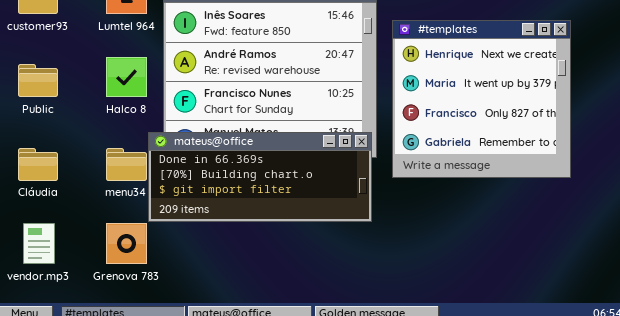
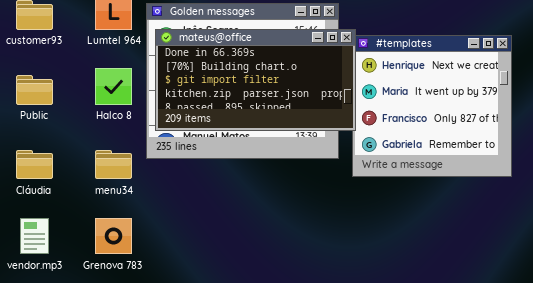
mateus@office: [148,132,372,222] -> [155,29,356,131], moved, resized

